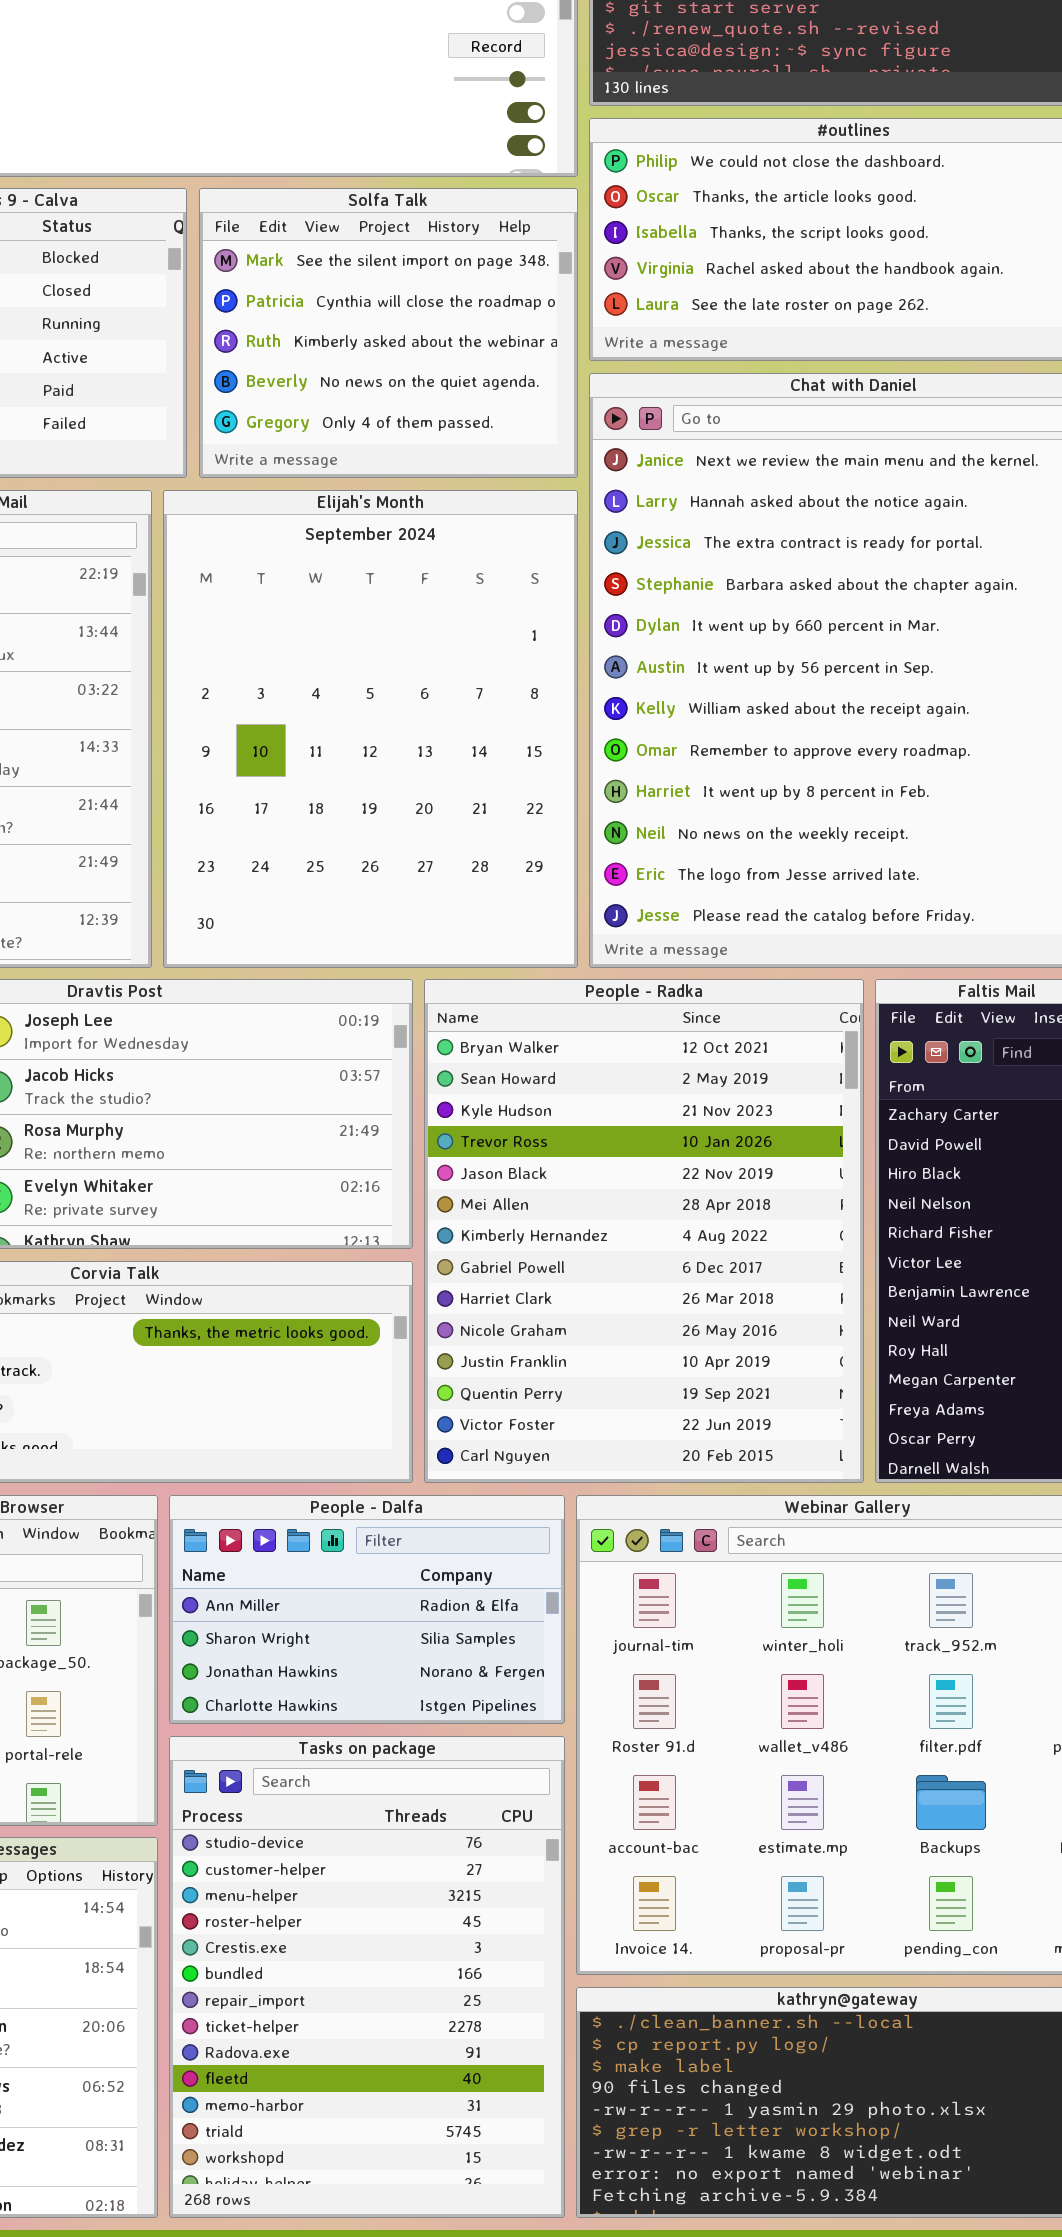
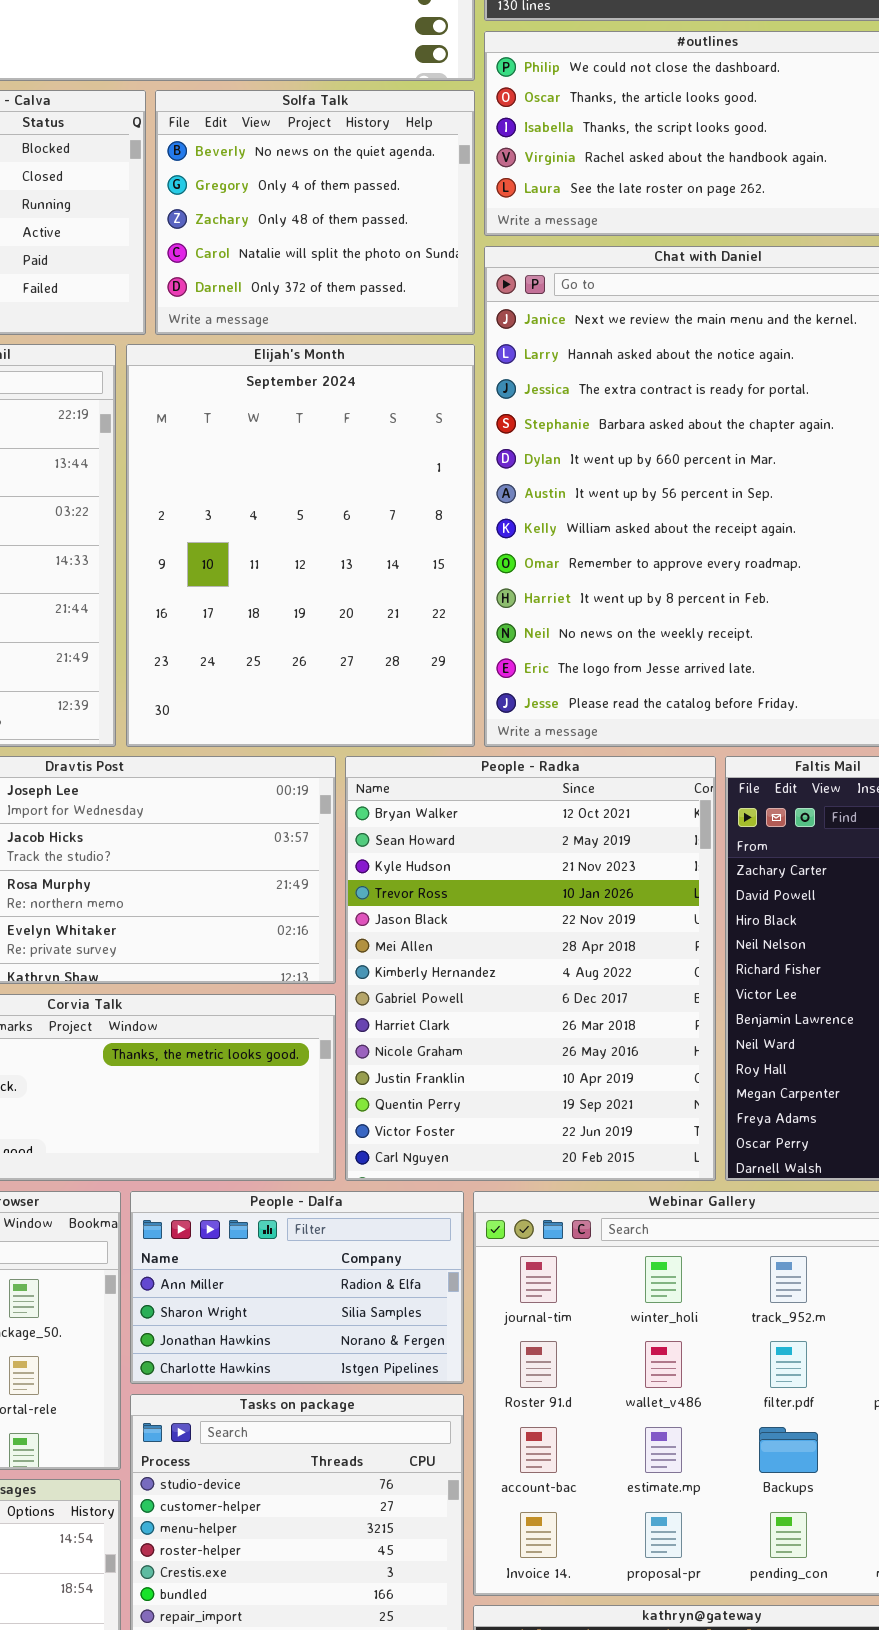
Solfa Talk: [199,188,578,478] -> [155,90,475,335], scrolled down 3 rows

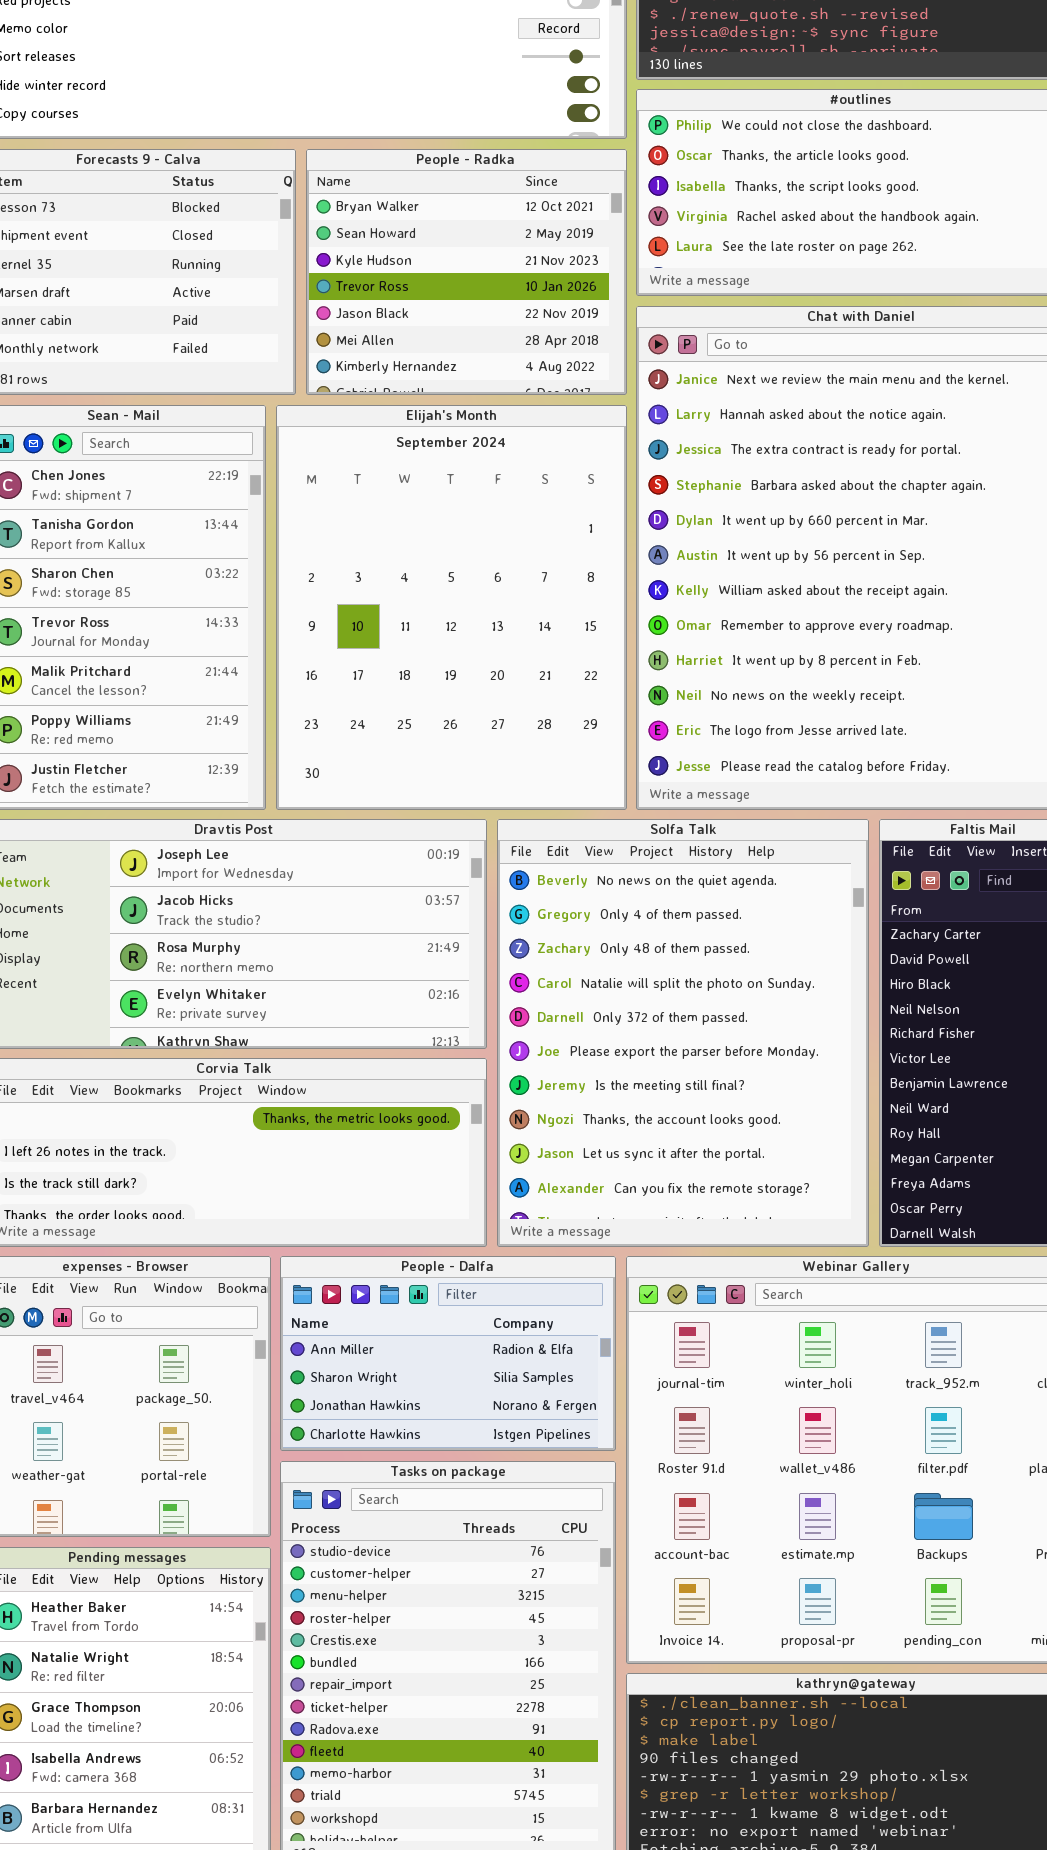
Solfa Talk: [155,90,475,335] -> [497,819,869,1247], moved, resized
People - Radka: [345,756,716,1181] -> [306,149,627,395], moved, resized

